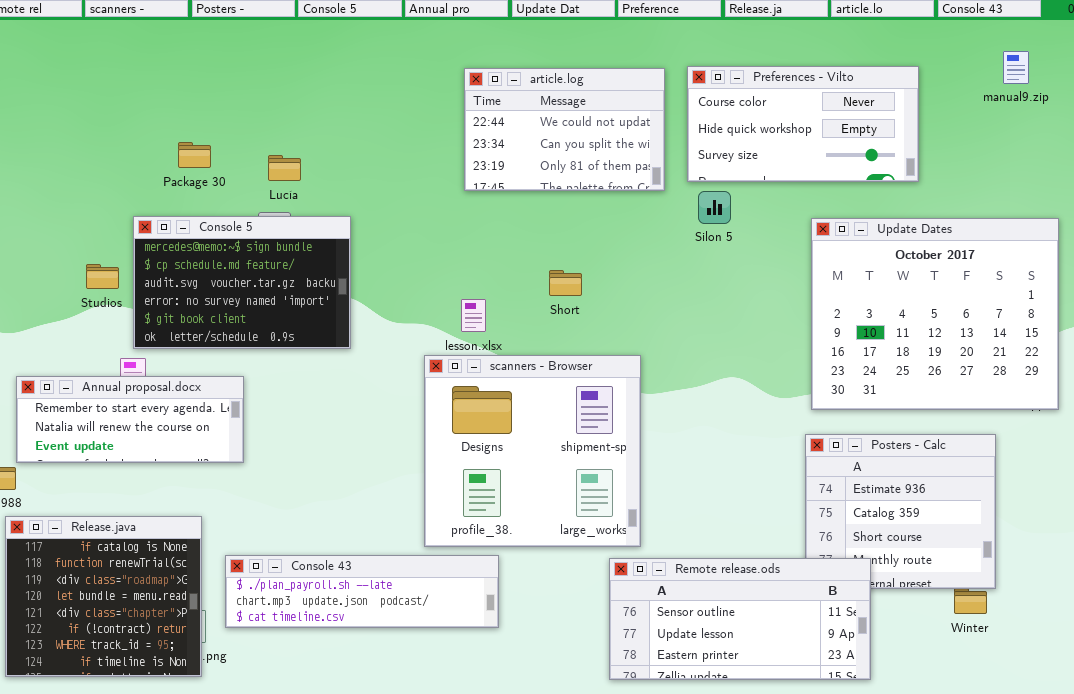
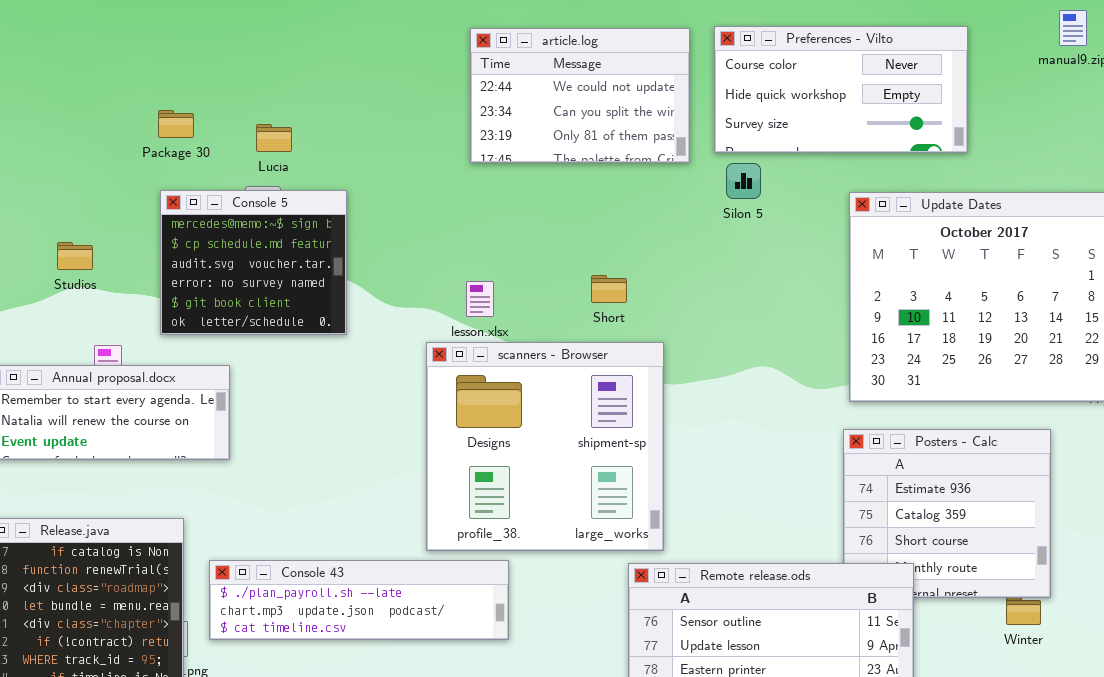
Console 5: [133,216,351,349] -> [160,190,347,335], resized
Short: [549,270,582,296] -> [591,275,627,303], moved

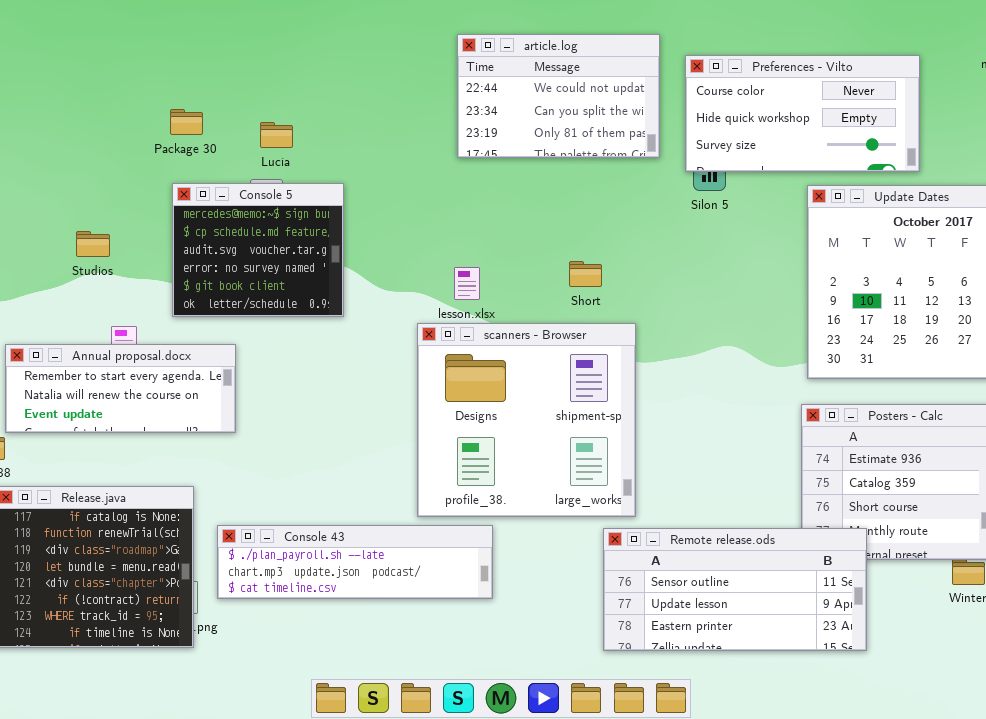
Preferences - Vilto: [714,26,968,153] -> [685,55,920,172], moved

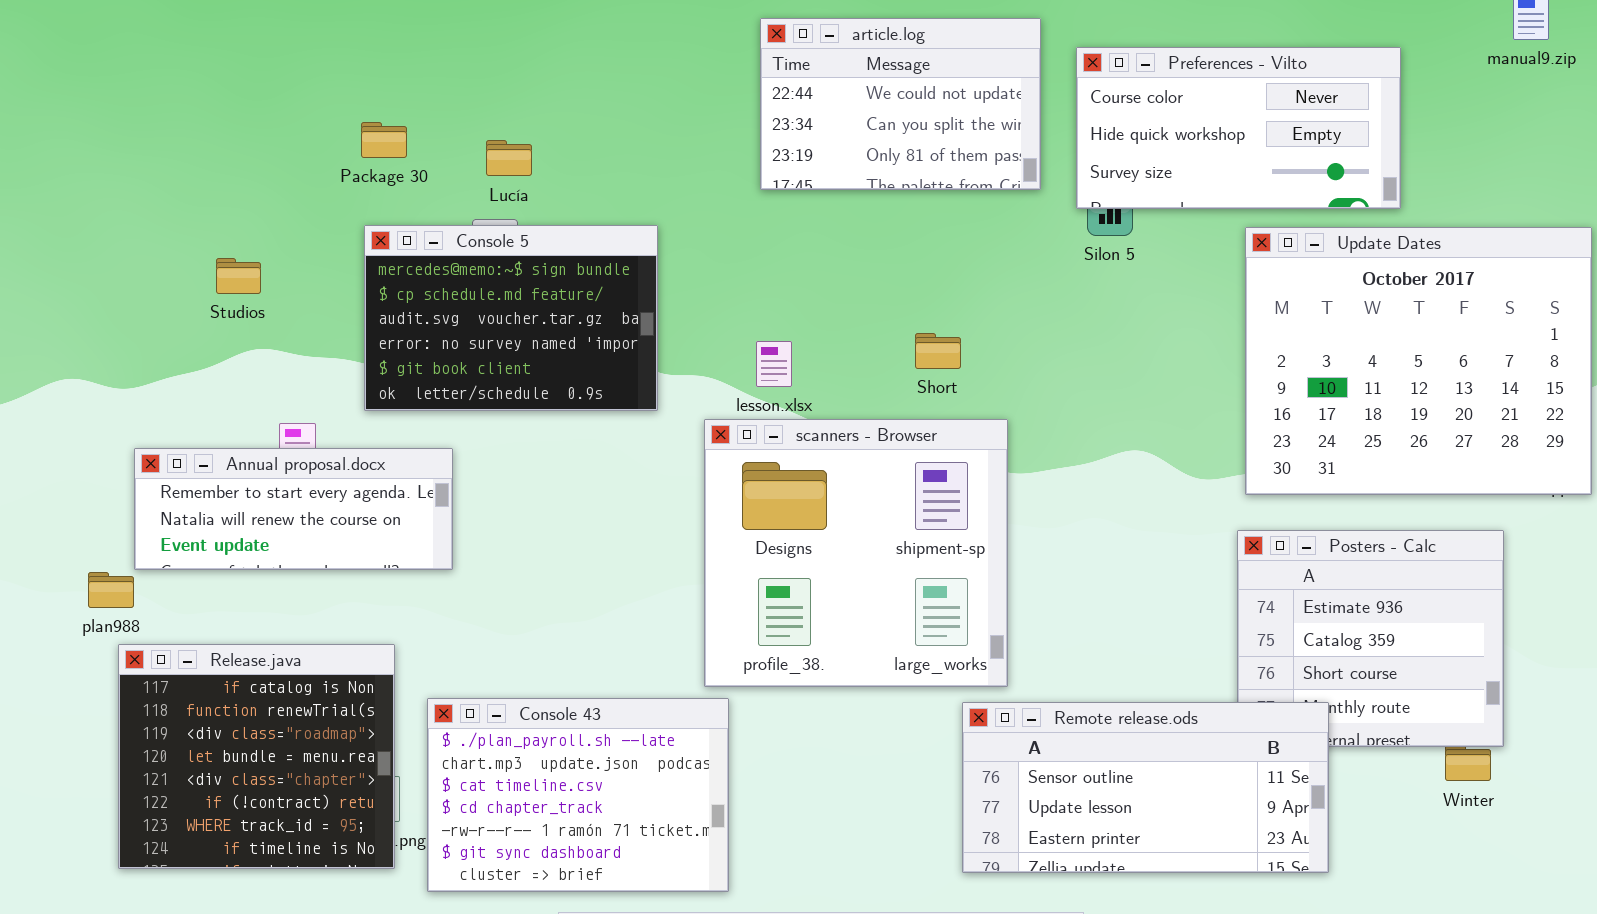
Console 5: [172,183,344,317] -> [364,225,658,411], resized
Studios: [76,231,110,257] -> [216,258,261,294], moved
Console 43: [217,525,493,599] -> [427,698,729,892], resized

